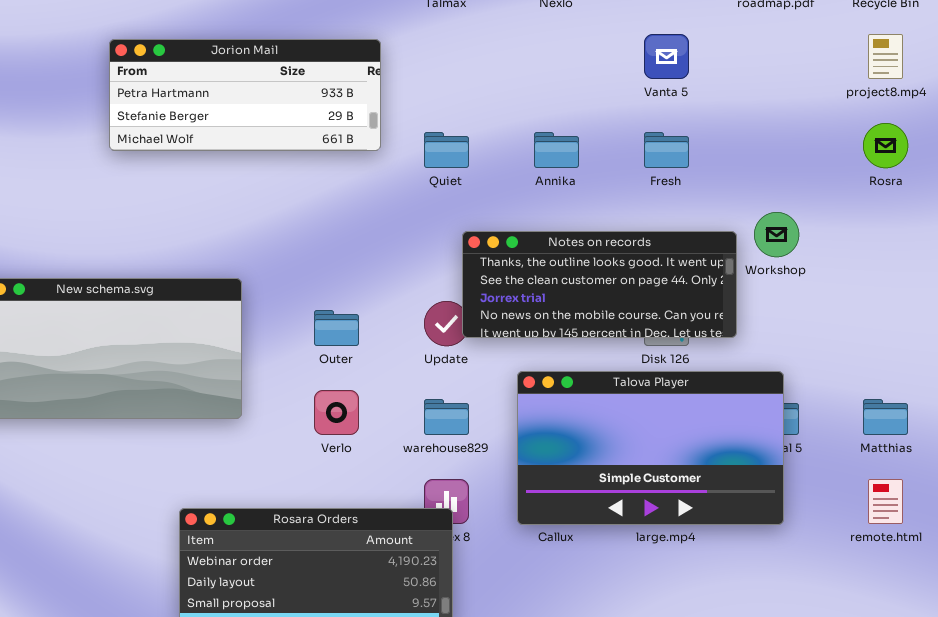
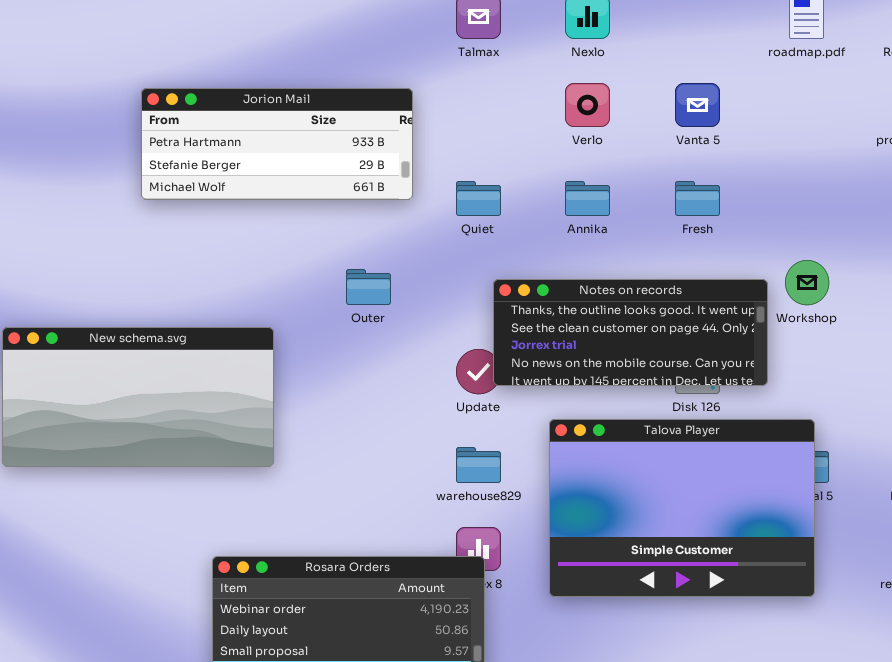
Outer: [314,310,359,346] -> [346,269,391,305], moved
Talova Player: [517,371,784,525] -> [549,419,815,597], resized
Verlo: [314,390,359,435] -> [565,83,610,127], moved

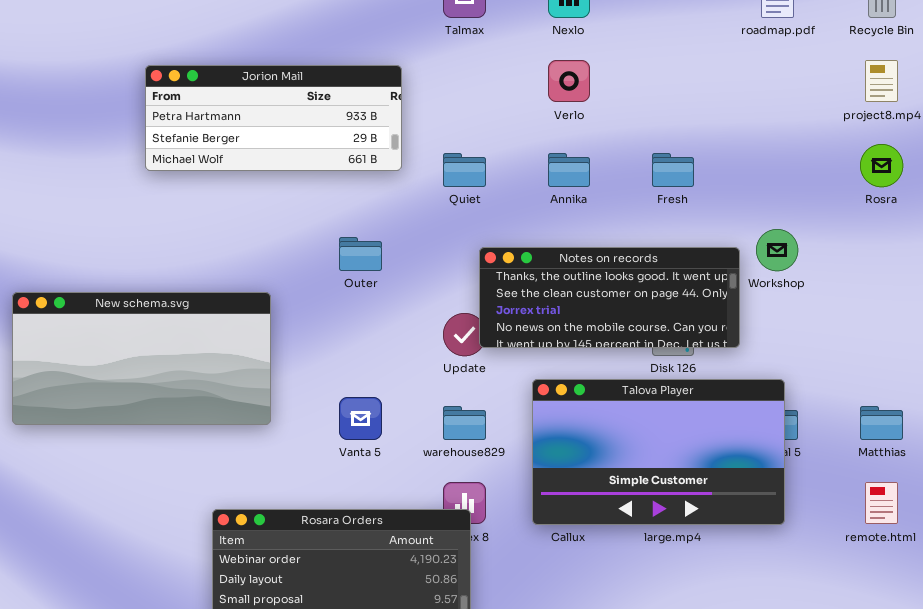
Vanta 5: [675,83,720,127] -> [339,397,382,440], moved
Talova Player: [549,419,815,597] -> [532,379,785,525], resized

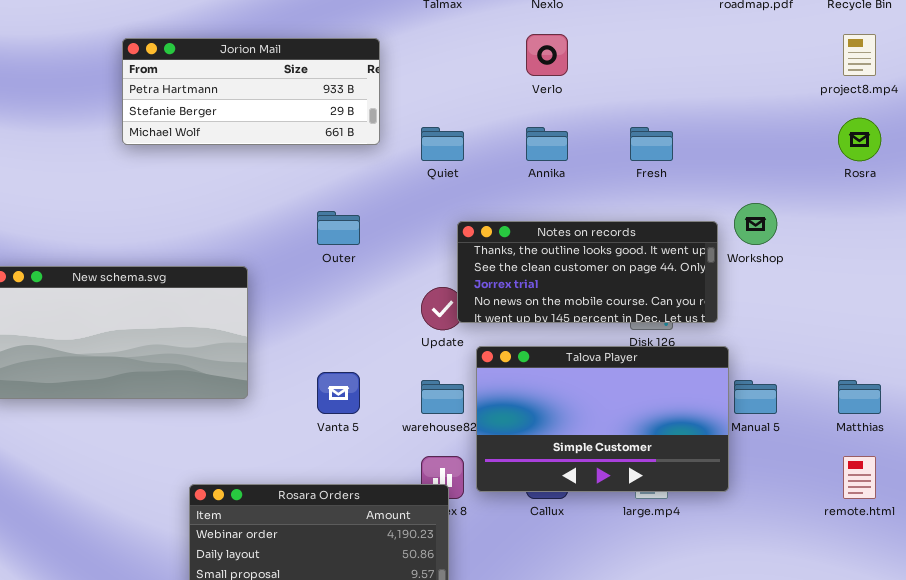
Talova Player: [532,379,785,525] -> [476,346,729,492], moved

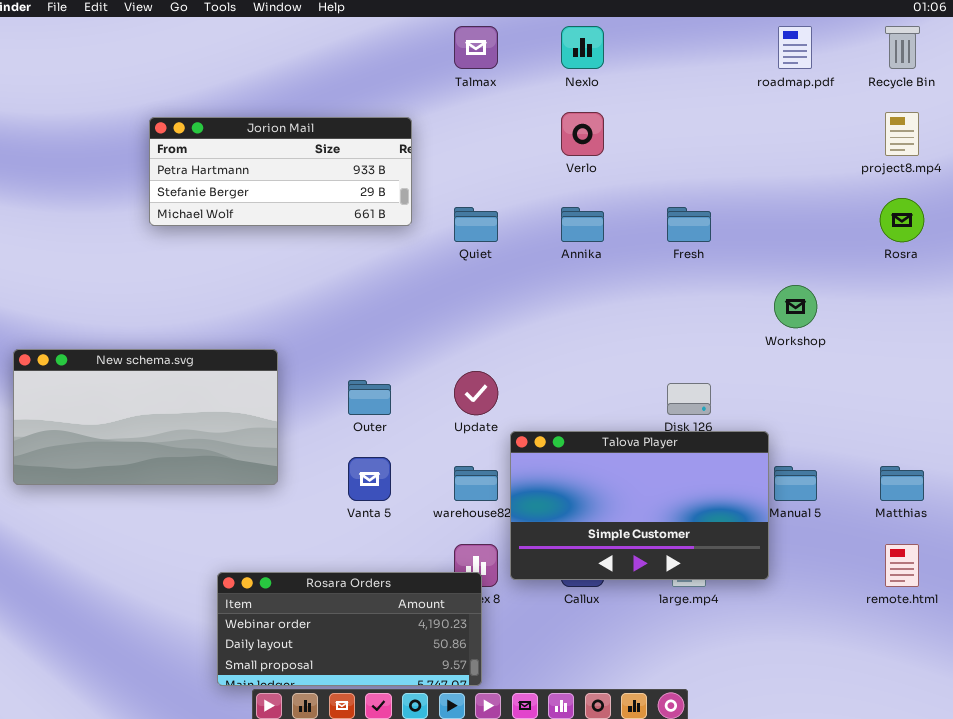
Outer: [317,211,360,245] -> [348,380,391,415], moved
Notes on records: [457,221,718,323] -> none, closed

